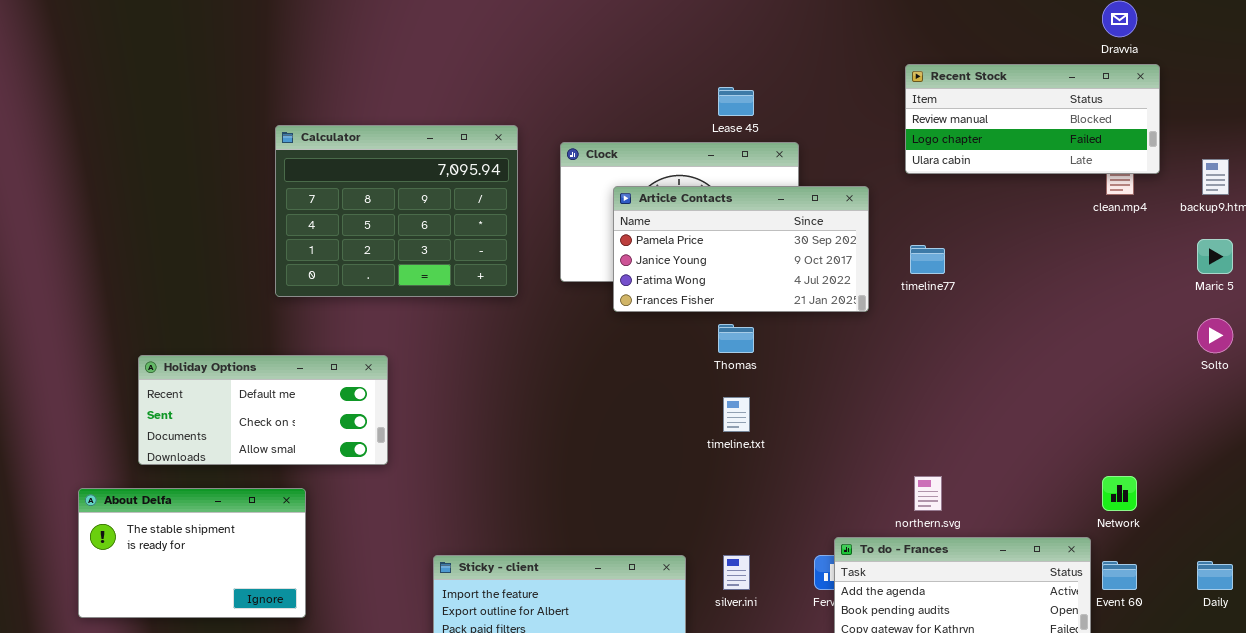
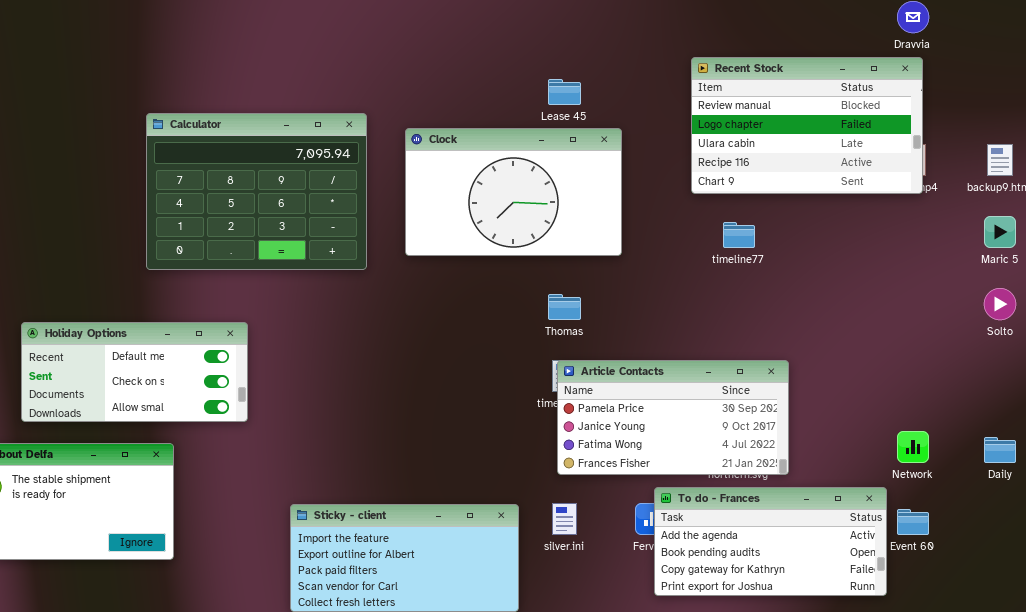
Recent Stock: [905,64,1160,174] -> [691,57,923,194], moved, resized
Article Contacts: [613,186,869,312] -> [557,360,789,475], moved
Daily: [1197,561,1233,590] -> [984,437,1016,463], moved

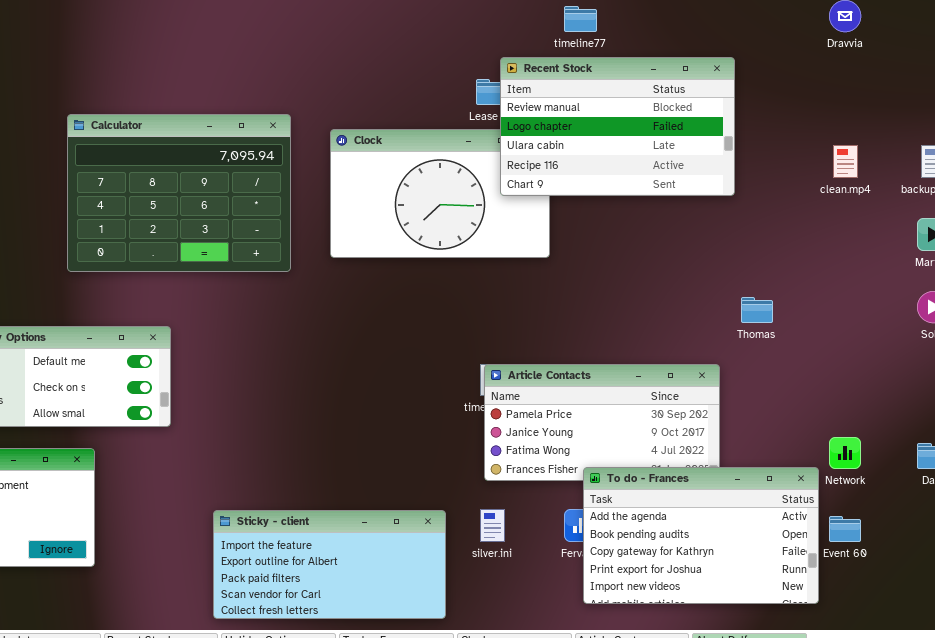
Recent Stock: [691,57,923,194] -> [500,57,735,196], moved
timeline77: [723,222,755,248] -> [564,6,597,32], moved
Thomas: [548,294,581,320] -> [741,297,773,323], moved
To do - Frances: [654,487,887,596] -> [583,467,819,604], resized

